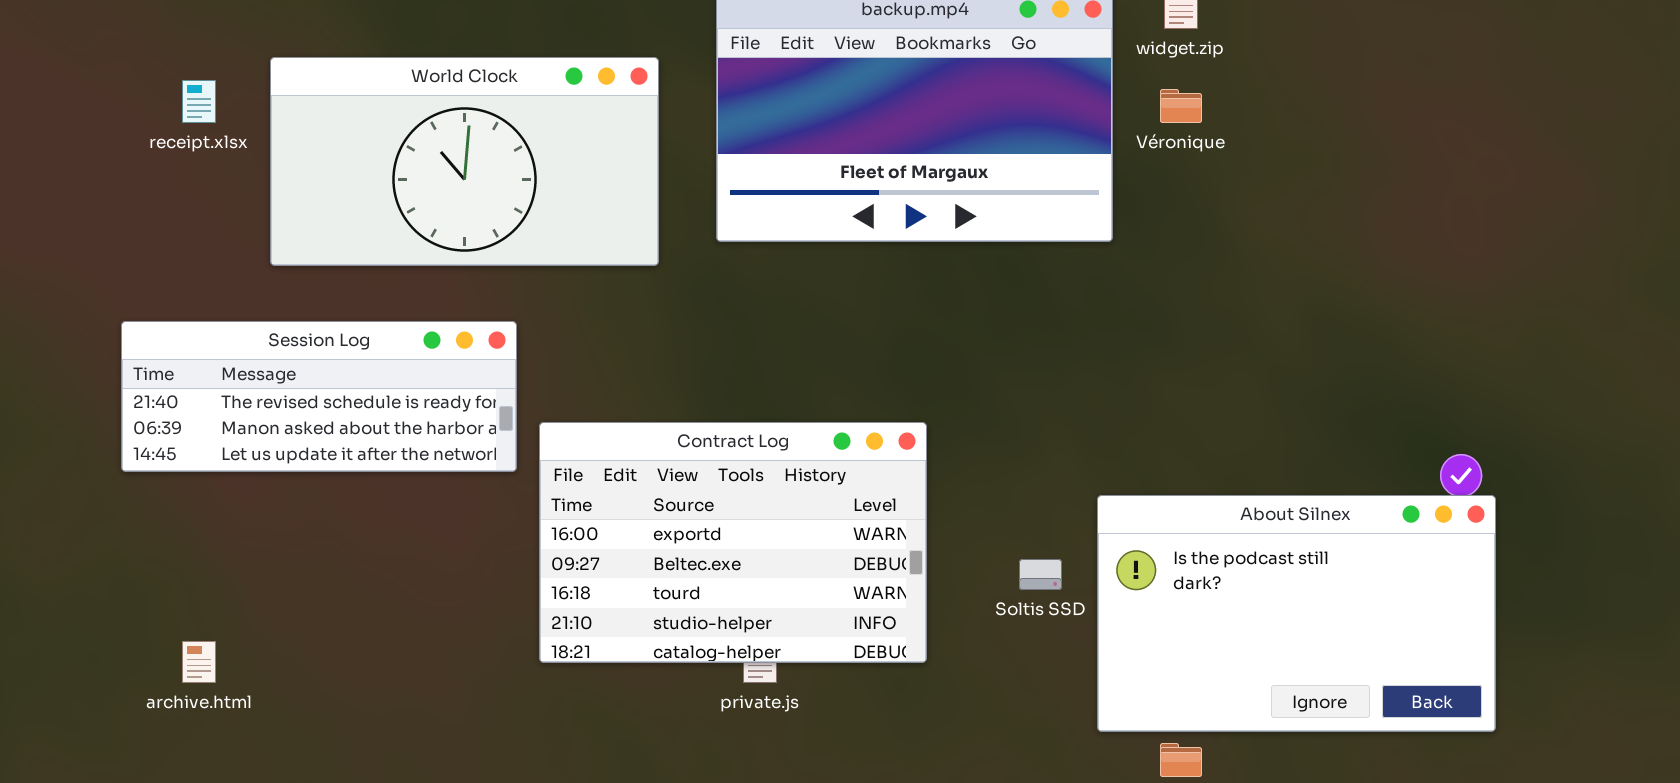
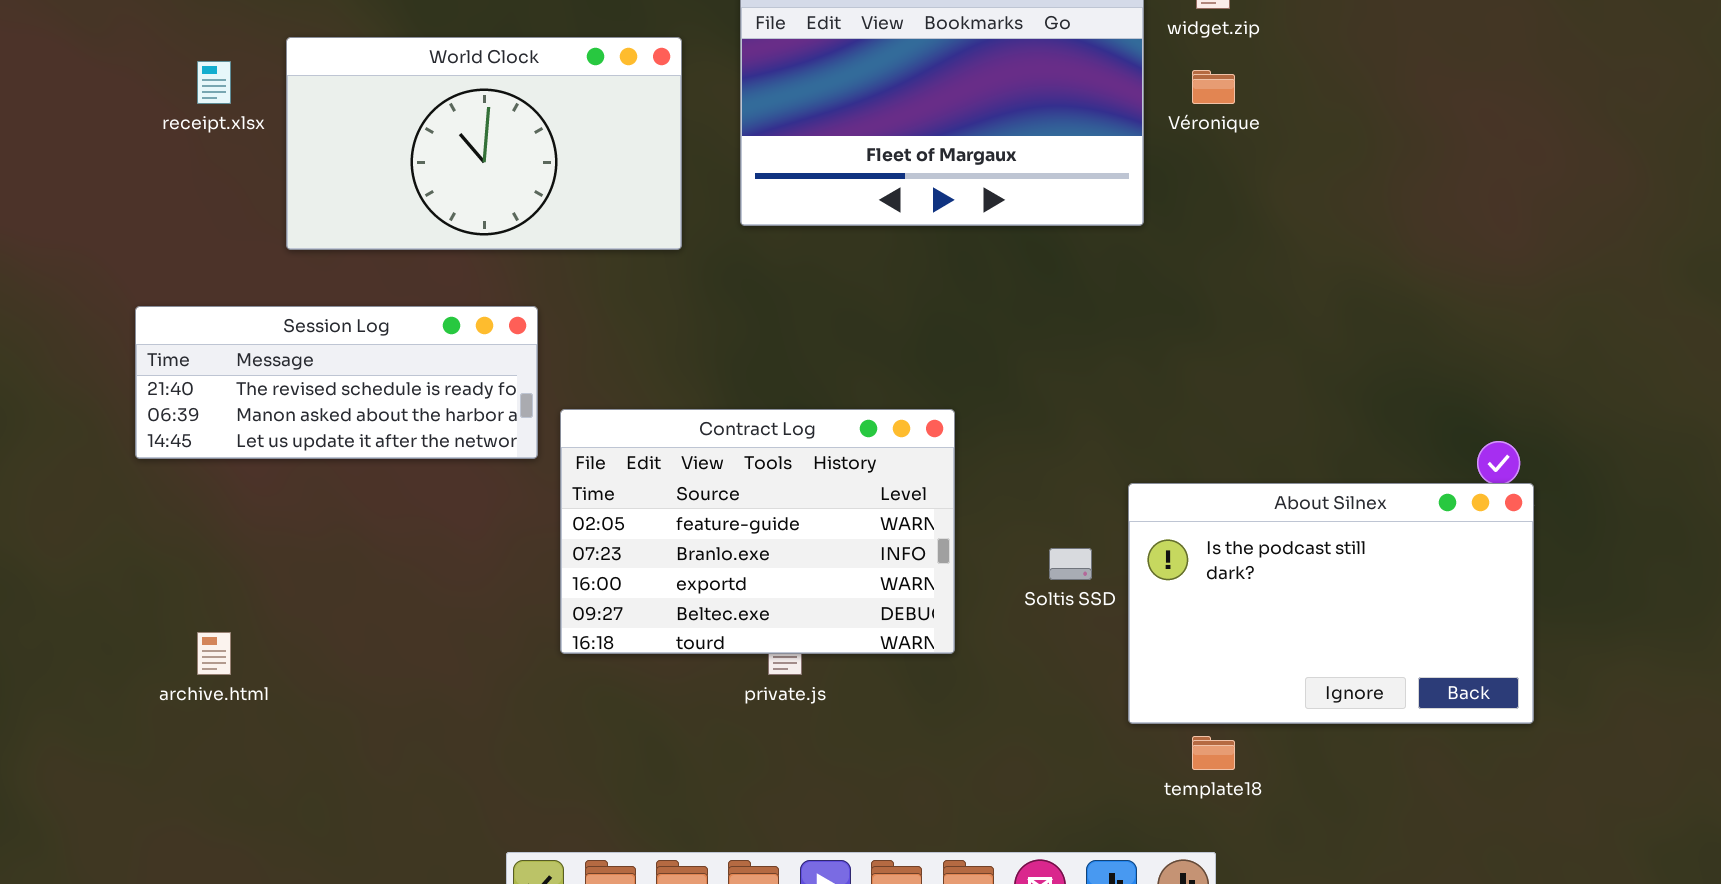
Contract Log: [539,422,927,663] -> [560,409,955,654], scrolled up 2 rows

